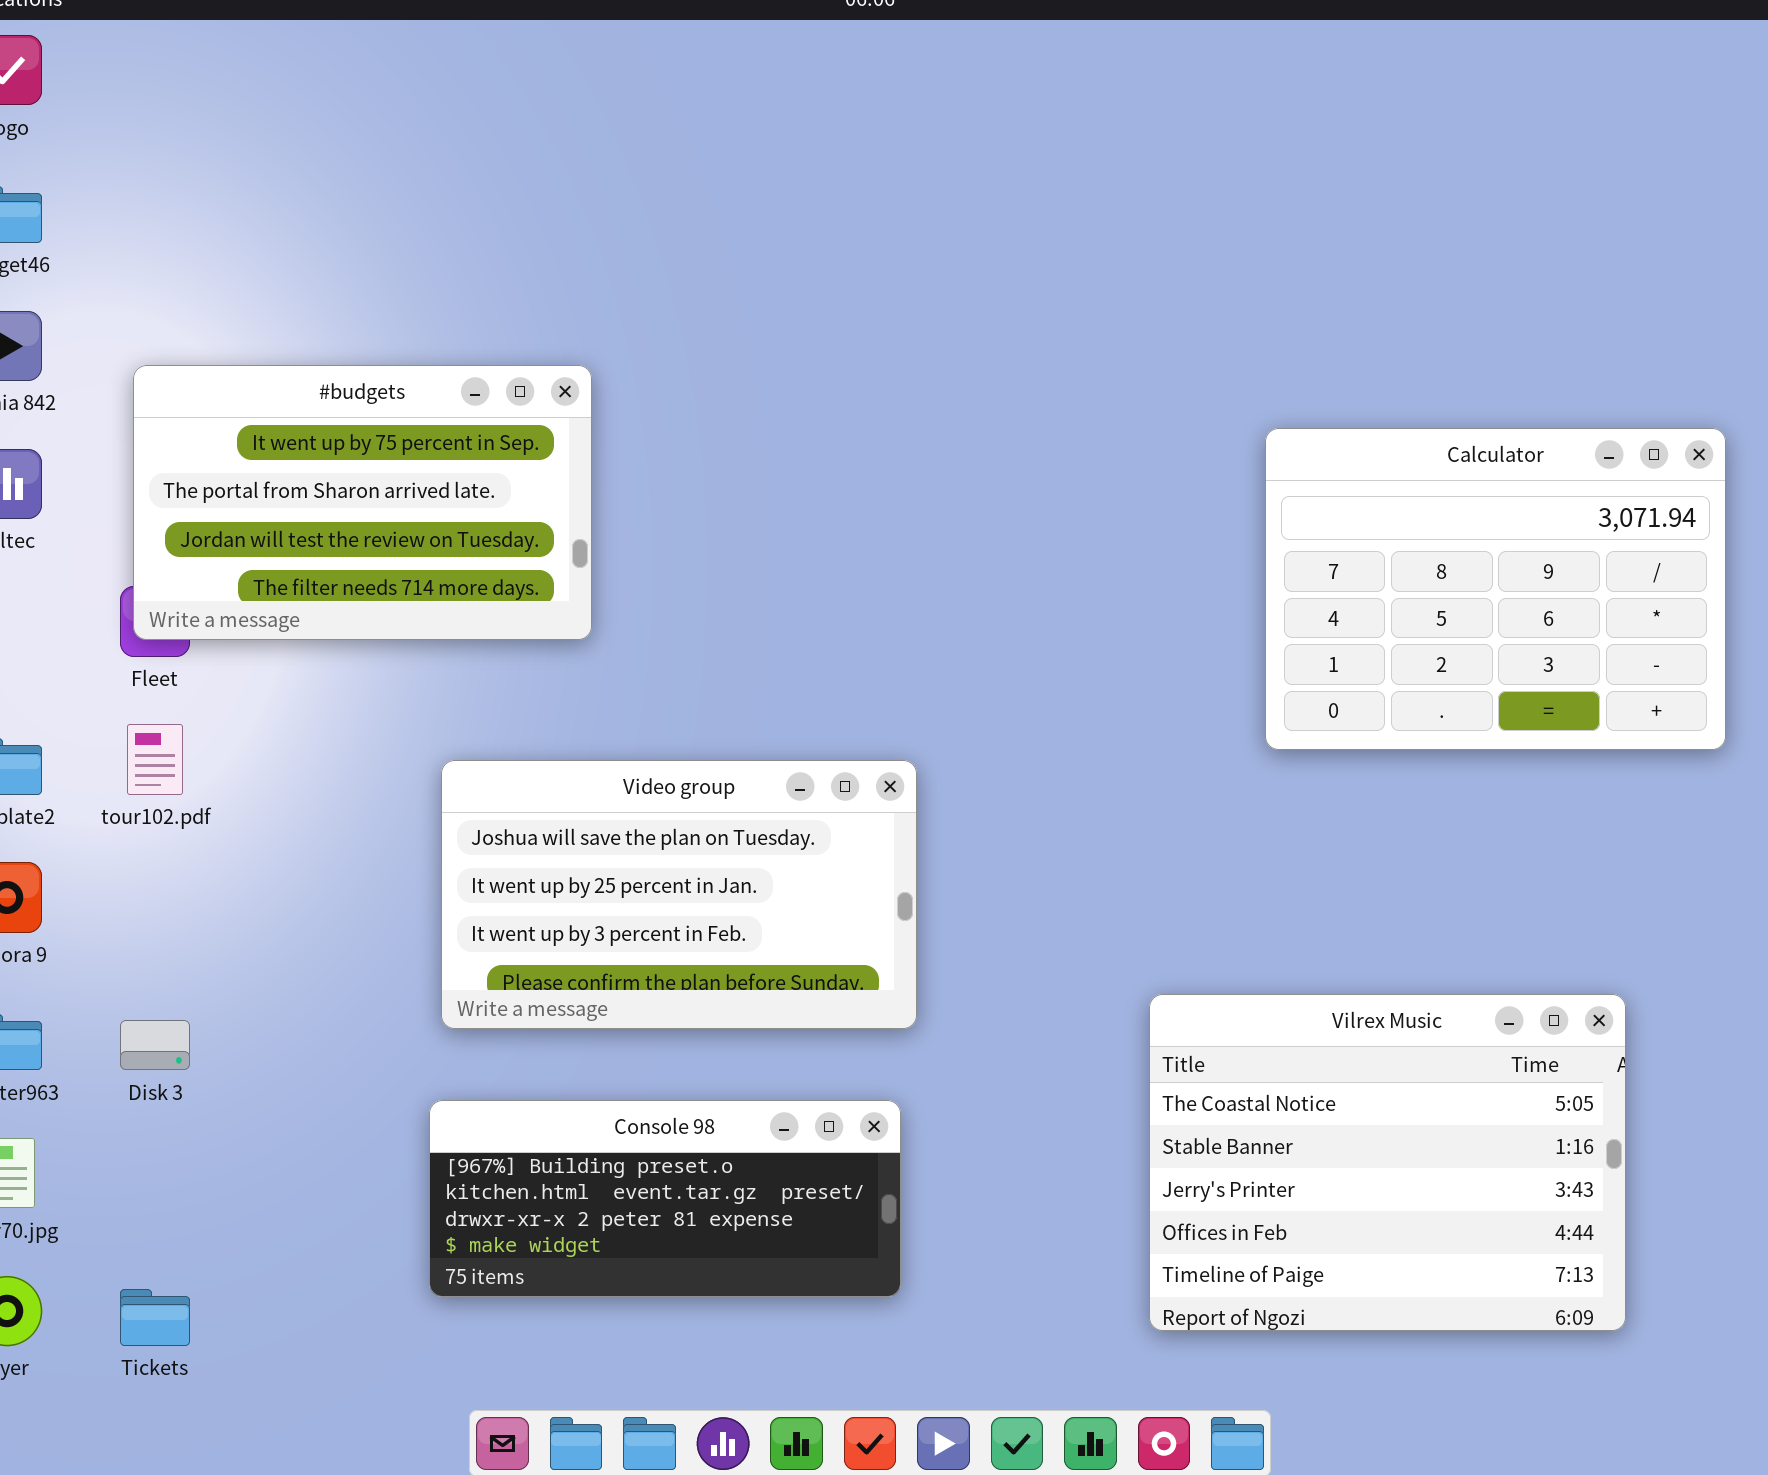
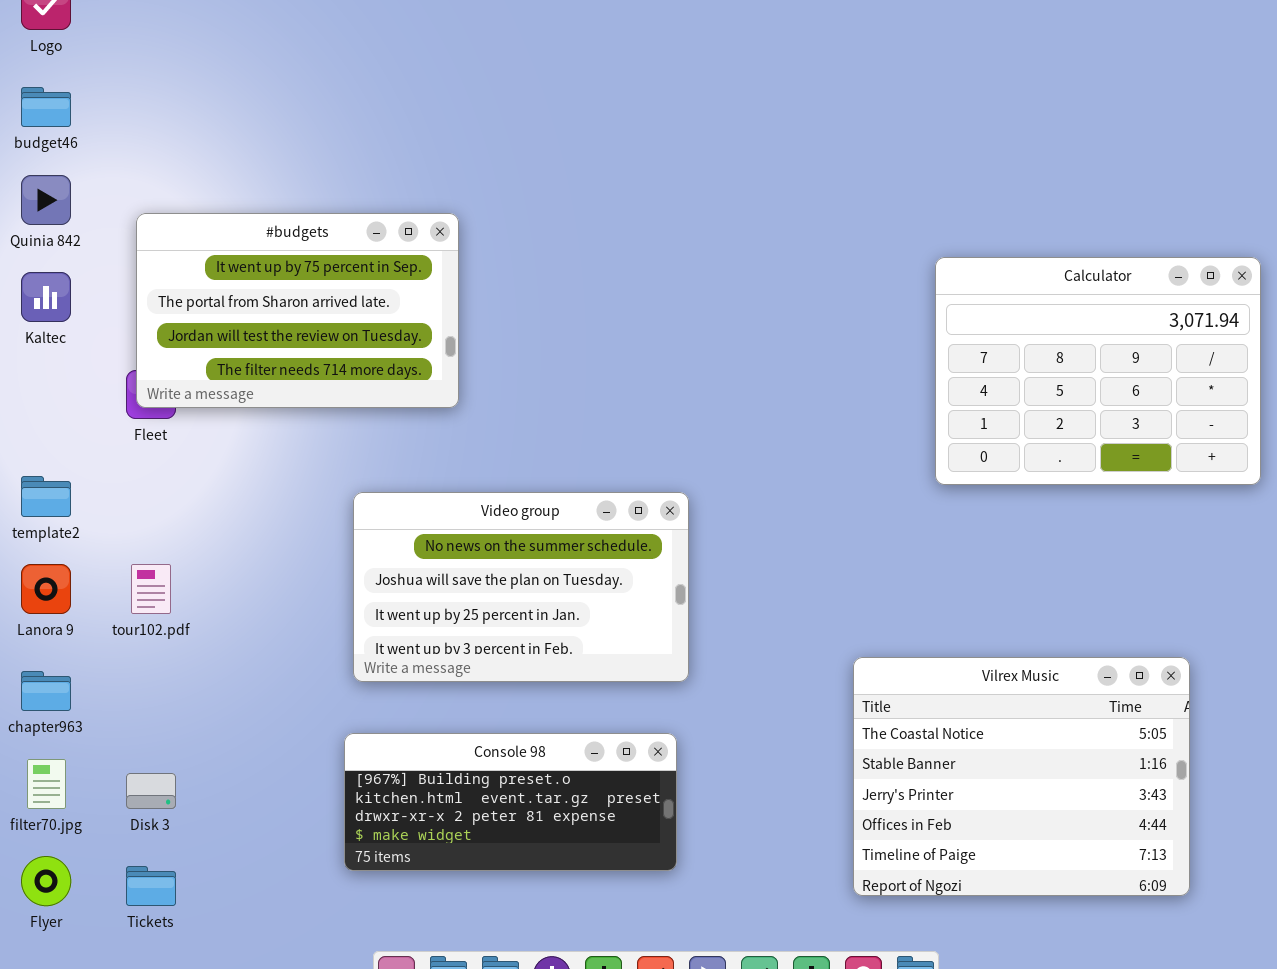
tour102.pdf: [127,724,183,795] -> [131,564,171,614], moved
Video group: [441,760,917,1029] -> [353,492,689,682], scrolled up 1 row
Disk 3: [120,1020,190,1070] -> [126,773,176,809], moved

